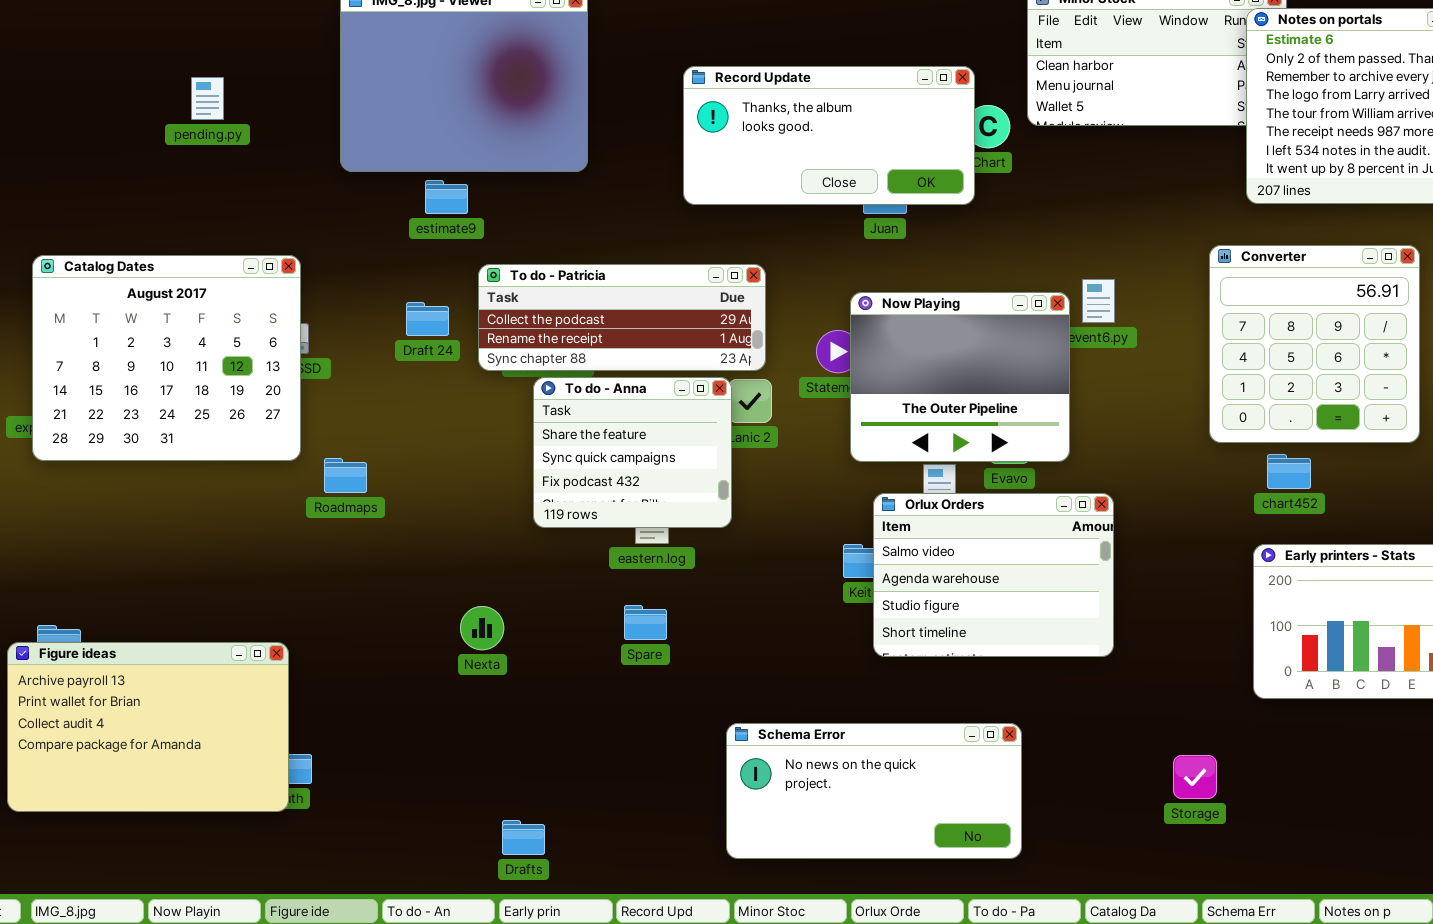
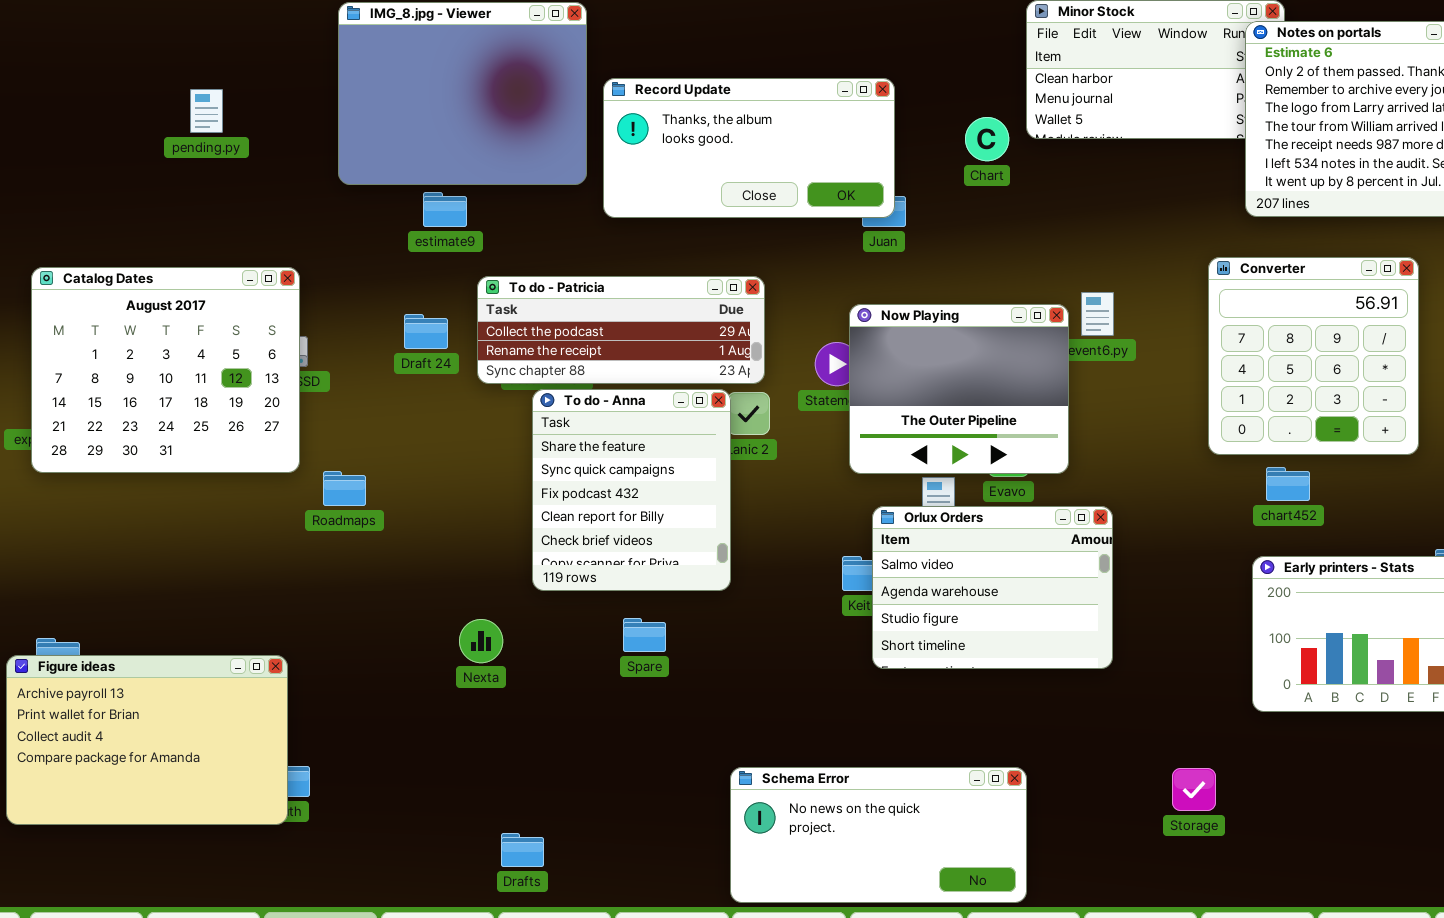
Record Update: [683,66,975,205] -> [603,78,895,218], moved
To do - Anna: [533,377,732,528] -> [532,389,731,591], resized
Schema Error: [726,723,1022,859] -> [730,767,1027,903], moved

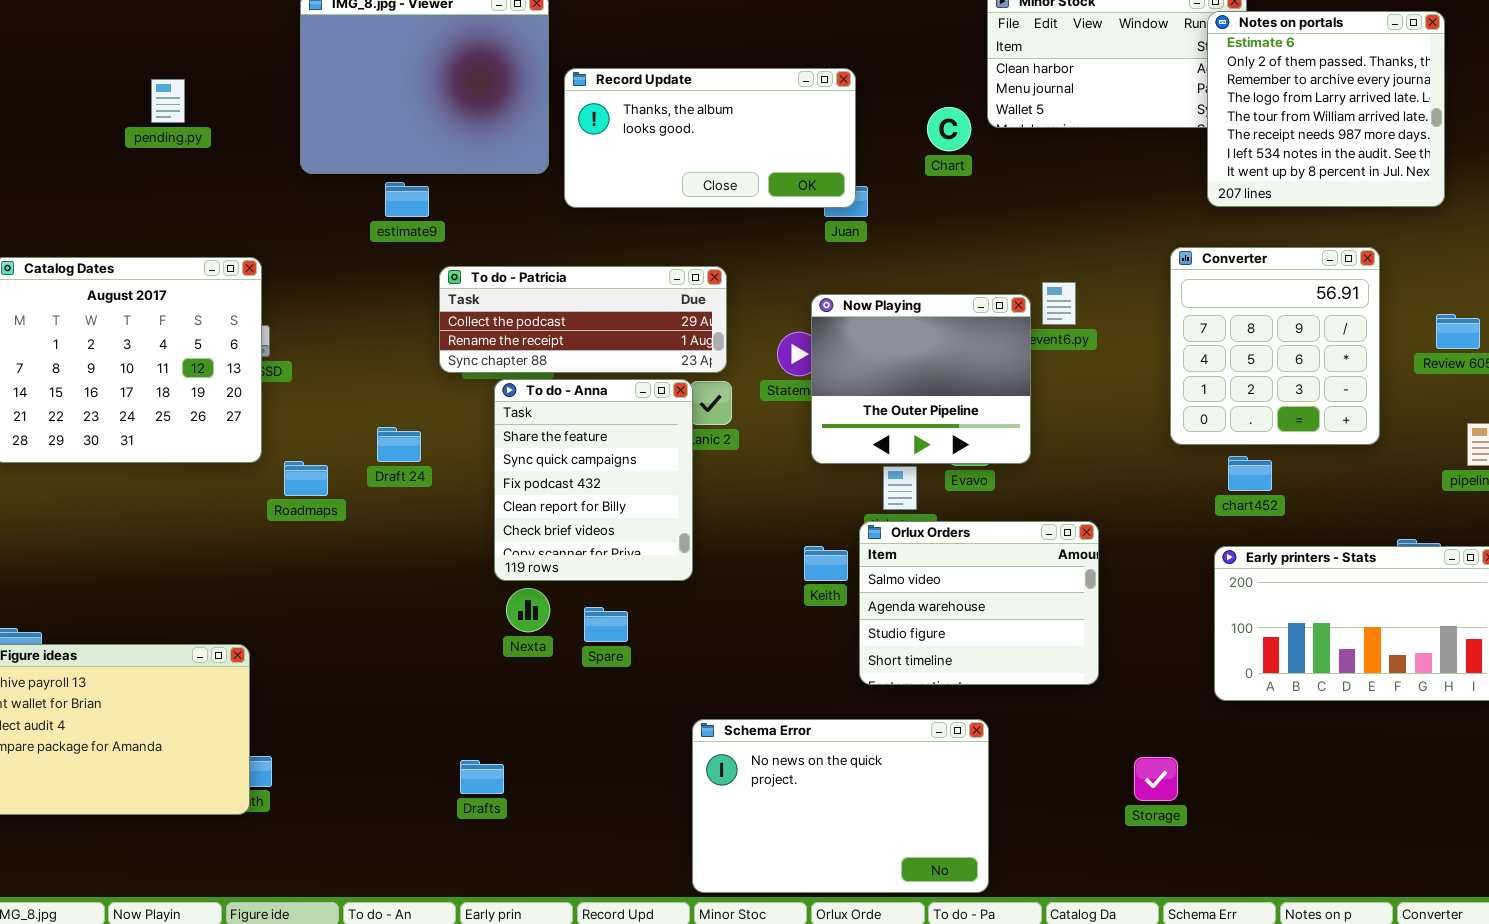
Draft 24: [404,314,448,349] -> [377,427,421,462], moved
Orlux Orders: [872,506,1113,669] -> [859,521,1099,685], moved
Nexta: [459,619,503,663] -> [506,588,550,632], moved
Schema Error: [730,767,1027,903] -> [692,719,989,893], resized
Drafts: [501,833,544,867] -> [460,760,504,794], moved

